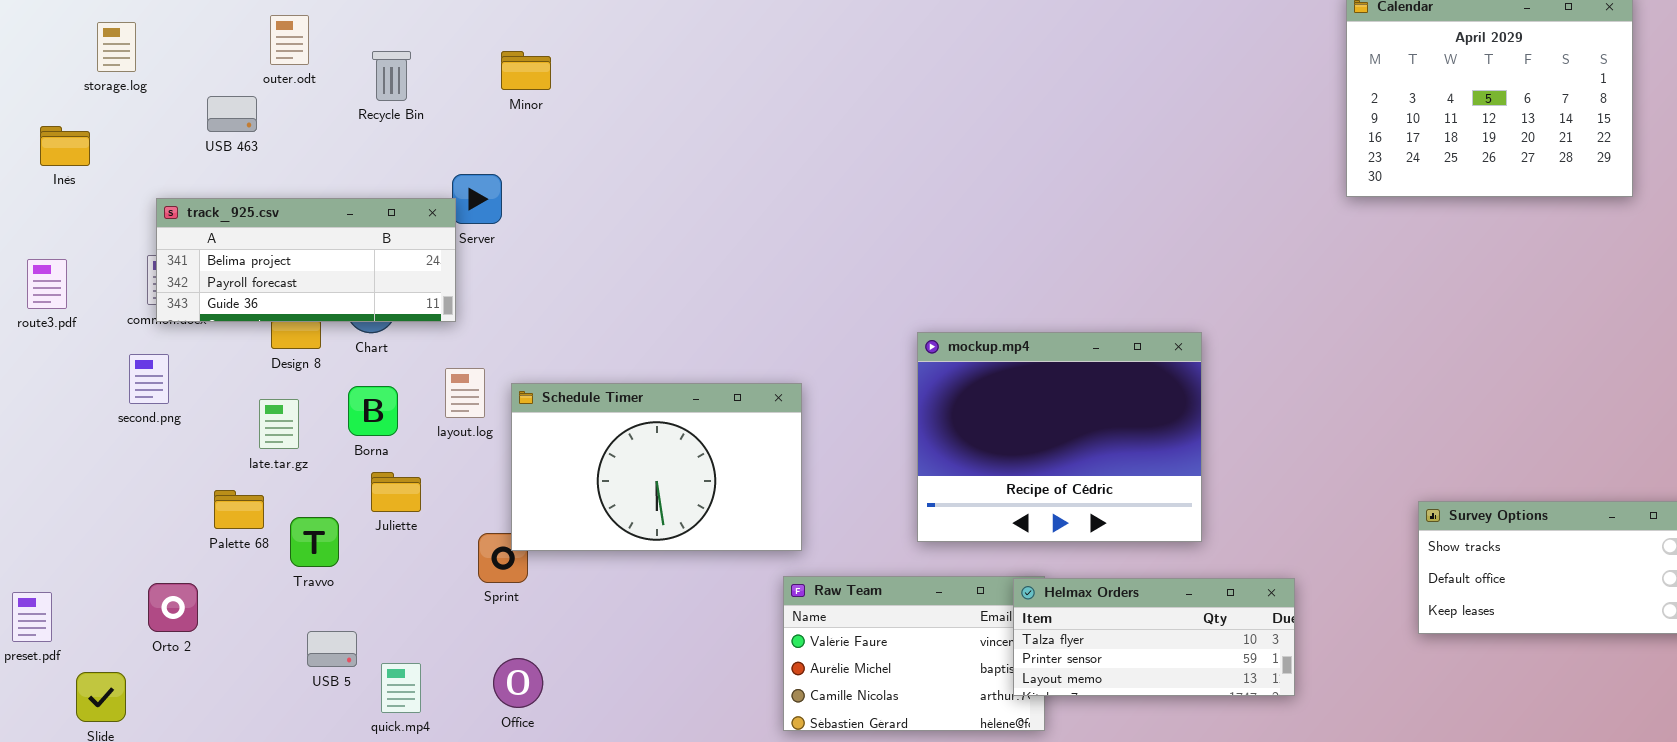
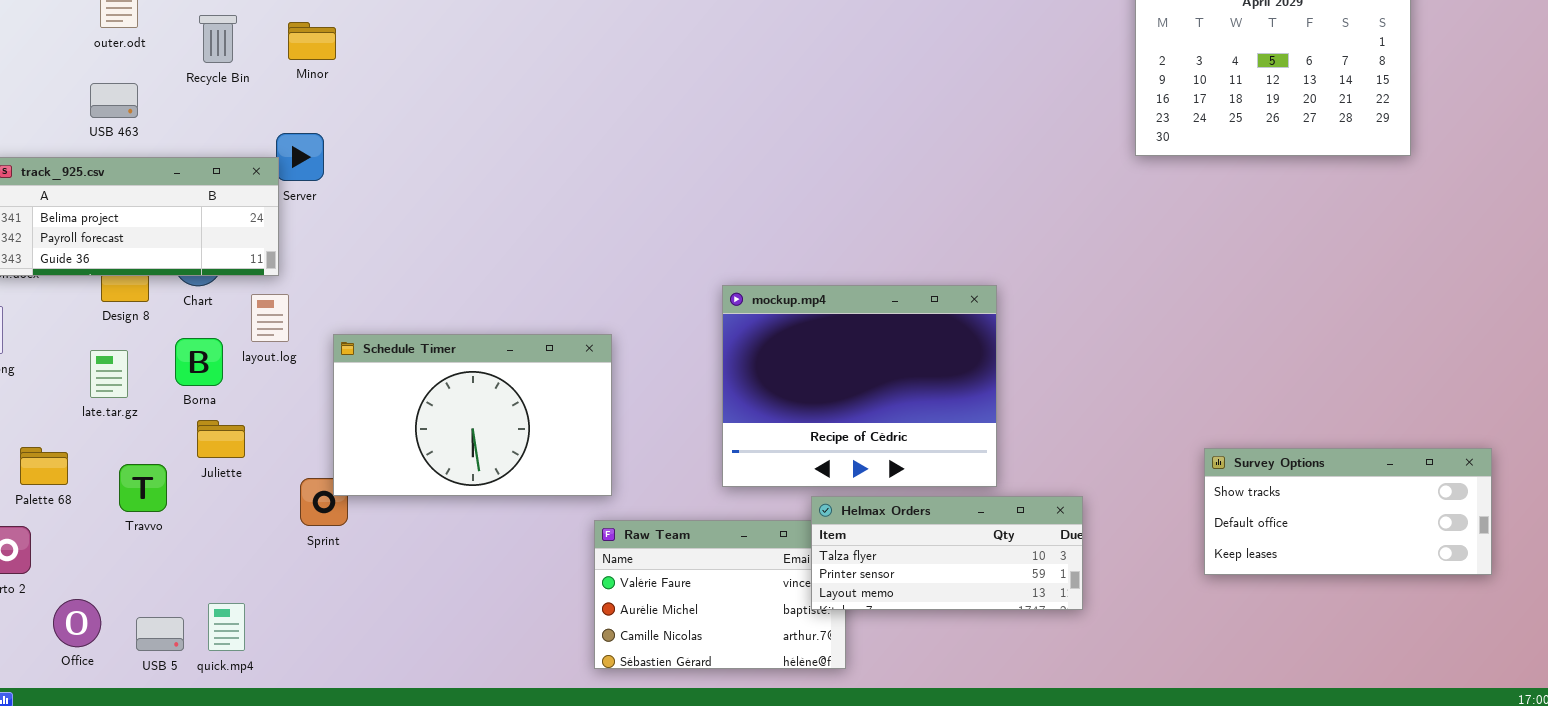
Minor: [501,51,551,90] -> [288,22,336,60], moved
USB 463: [207,96,257,132] -> [90,83,138,118], moved
layout.log: [445,368,485,418] -> [251,294,289,342], moved
Palette 68: [214,490,264,529] -> [20,447,68,485], moved
Helmax Orders: [1013,578,1295,696] -> [811,496,1083,610], moved
USB 5: [307,631,357,667] -> [136,617,184,651], moved
Office: [493,658,543,708] -> [53,599,101,647], moved

